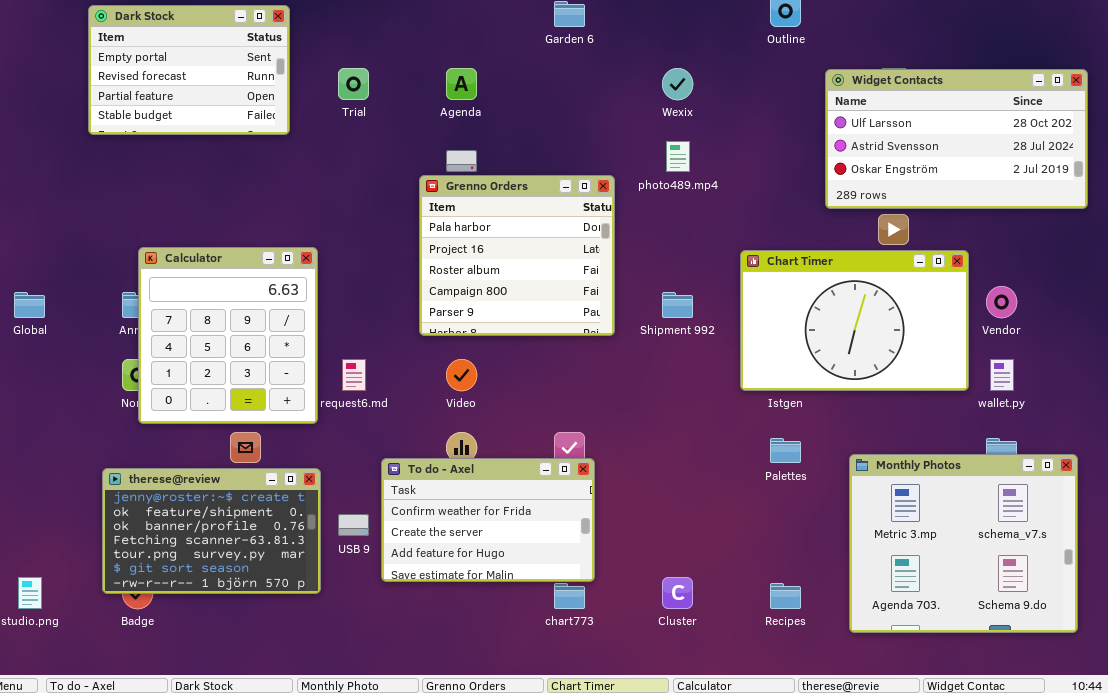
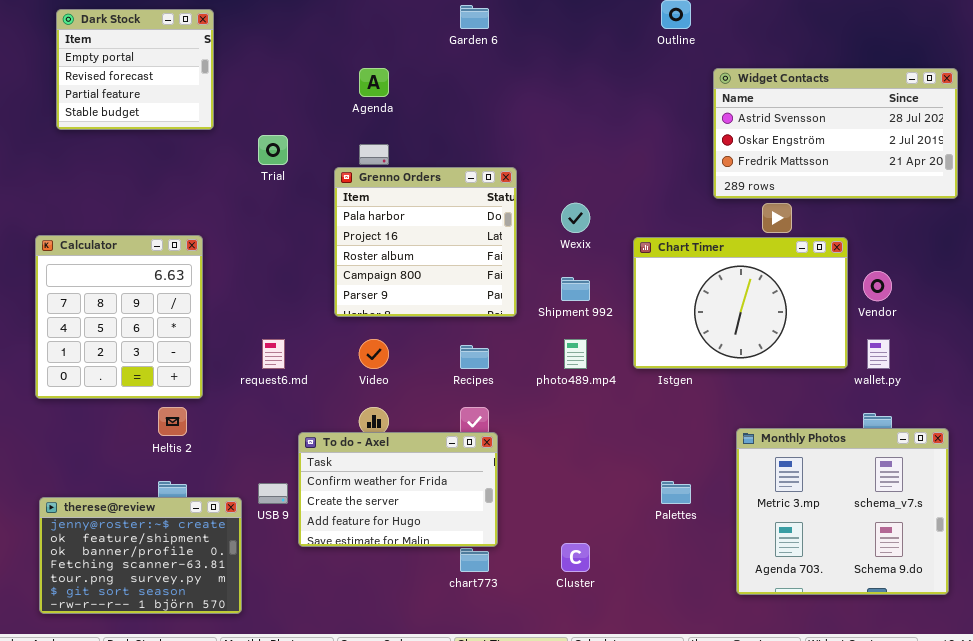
Dark Stock: [88,5,290,135] -> [56,9,214,130], resized
Trial: [338,68,369,100] -> [258,135,288,165], moved
Wexix: [662,68,693,100] -> [561,203,590,233], moved
Widget Contacts: [825,69,1088,209] -> [713,68,958,199], scrolled down 1 row
photo489.mp4: [666,141,690,172] -> [564,339,587,369], moved
Calculator: [138,247,318,424] -> [35,235,203,399], moved
Palettes: [770,438,801,463] -> [661,481,691,504], moved
therese@review: [102,468,321,594] -> [39,497,242,614], moved
Recipes: [770,583,801,609] -> [460,345,489,369], moved

